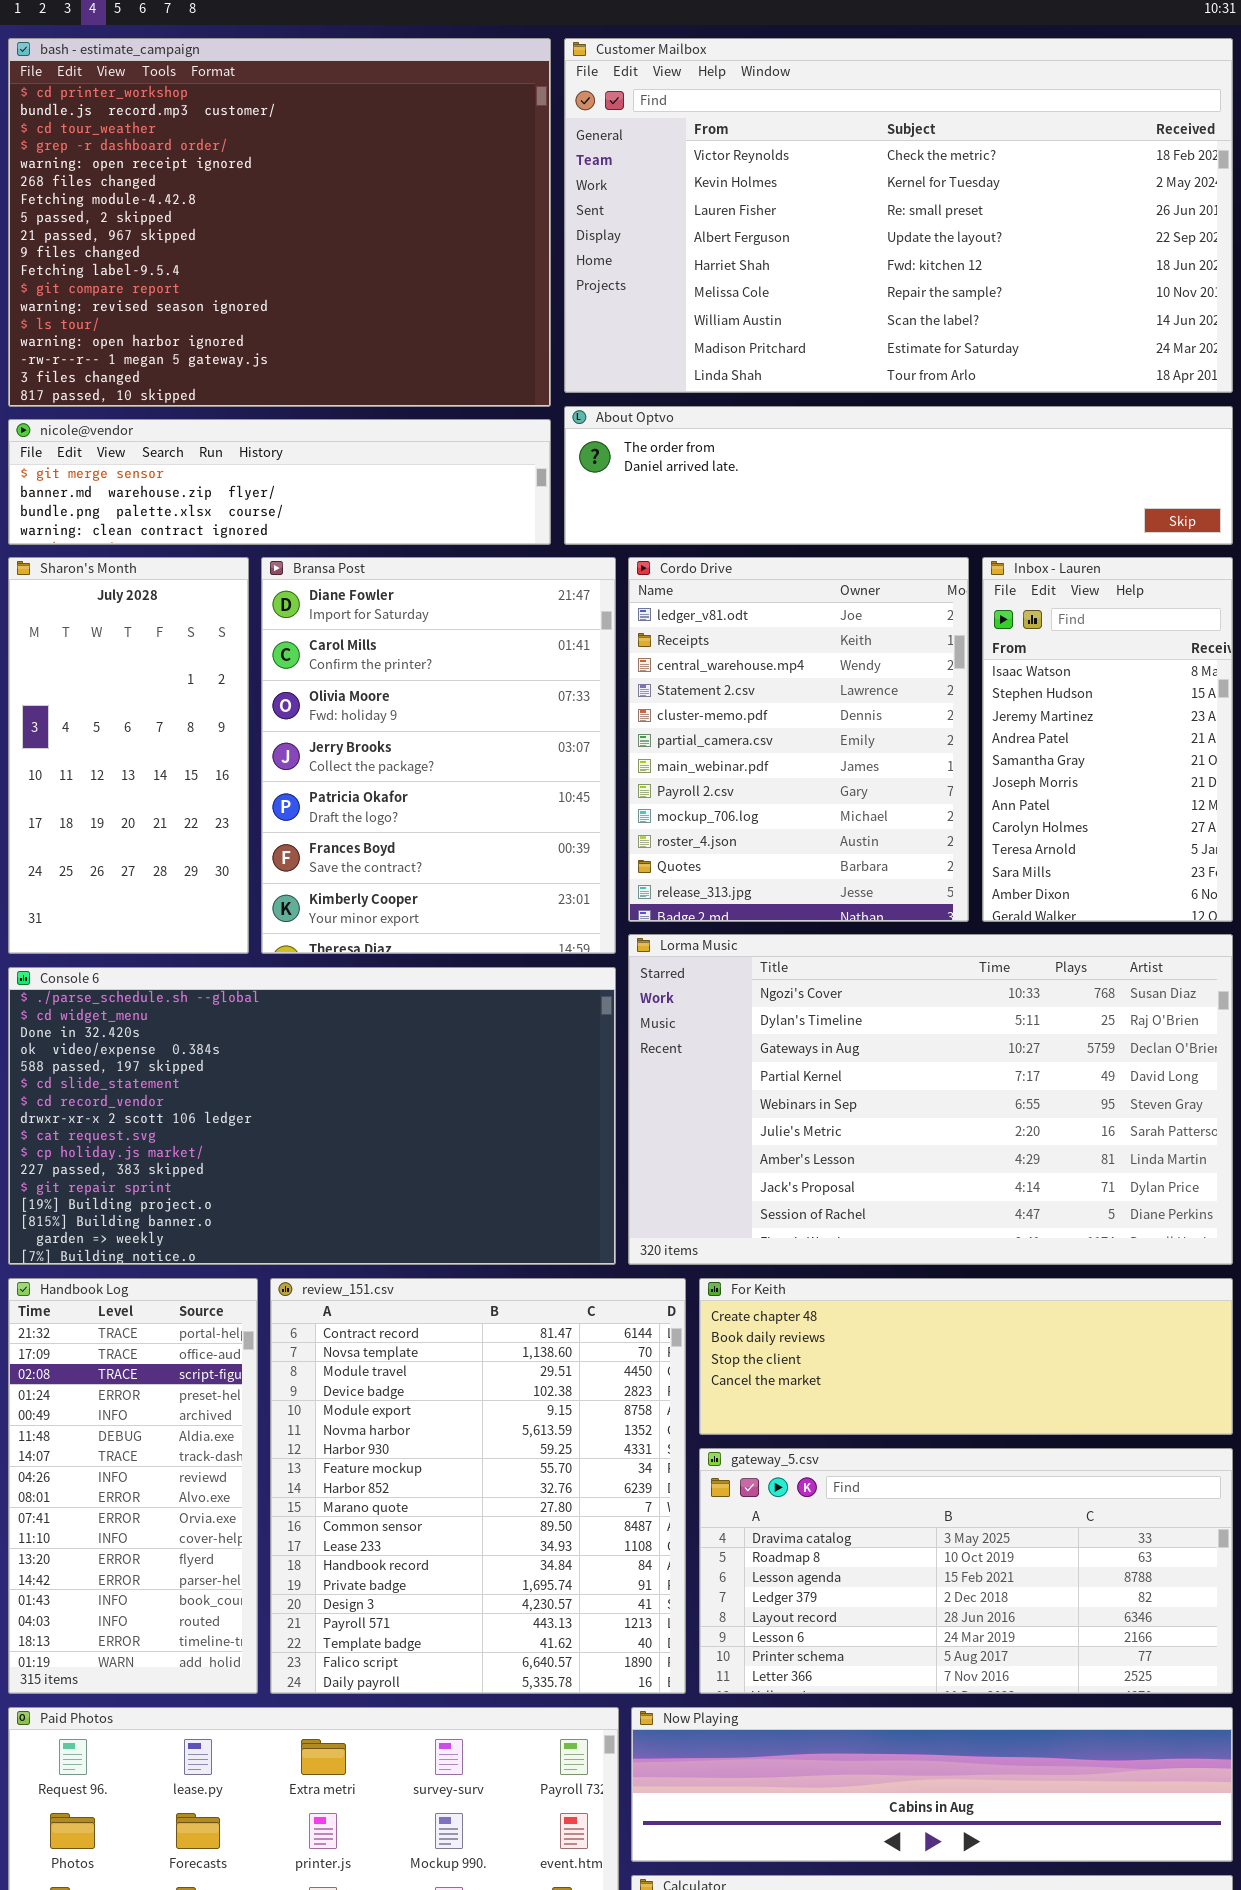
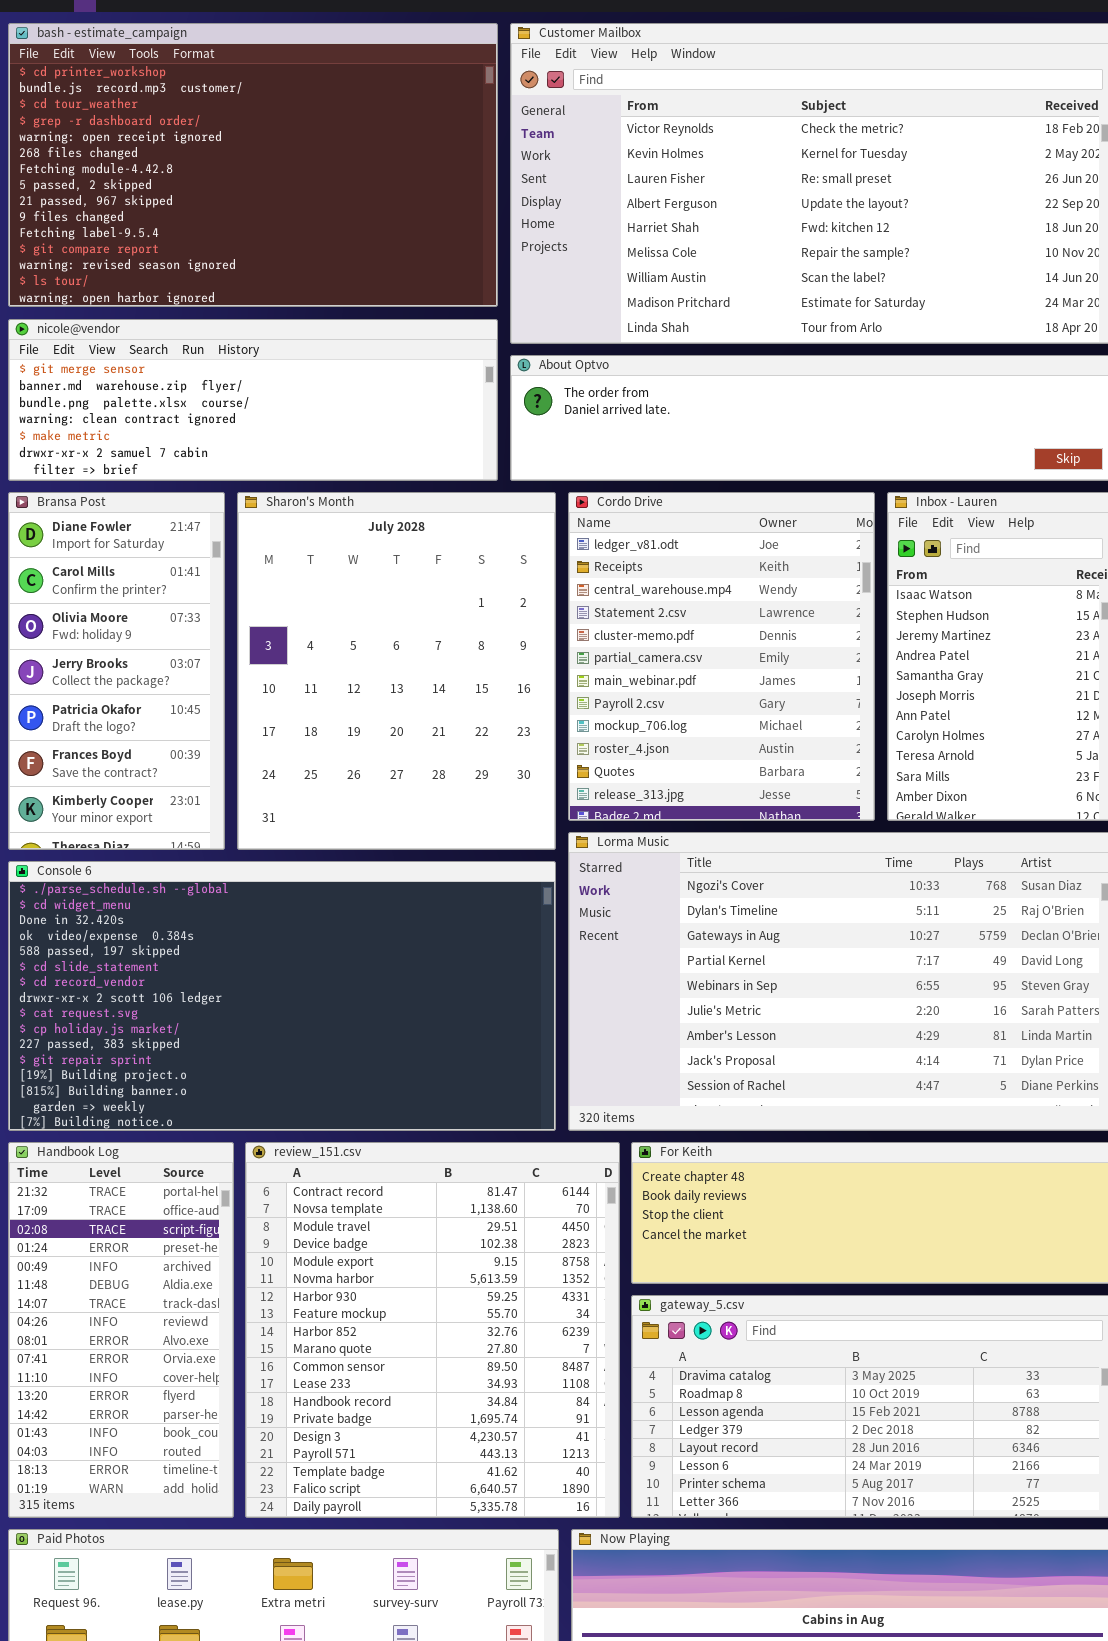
bash - estimate_campaign: [8,38,551,407] -> [8,23,498,307], resized
nicole@vendor: [8,419,551,545] -> [8,319,498,481], resized
Sharon's Month: [8,557,249,954] -> [237,492,556,850], moved, resized
Bransa Post: [261,557,616,954] -> [8,492,225,850], moved, resized

